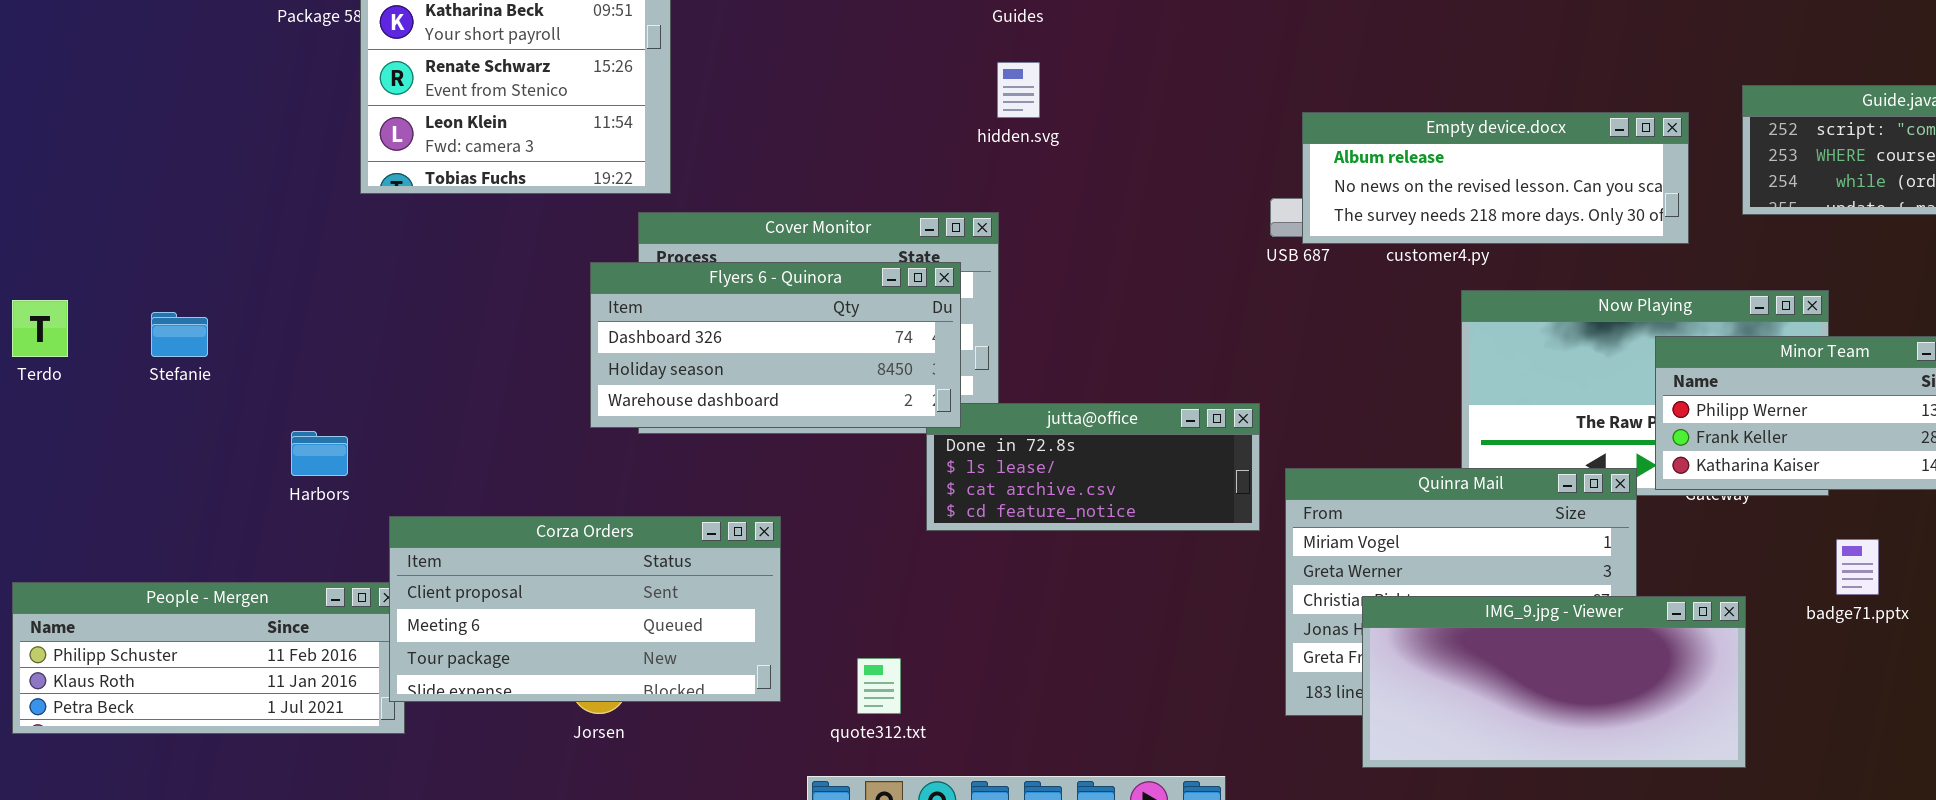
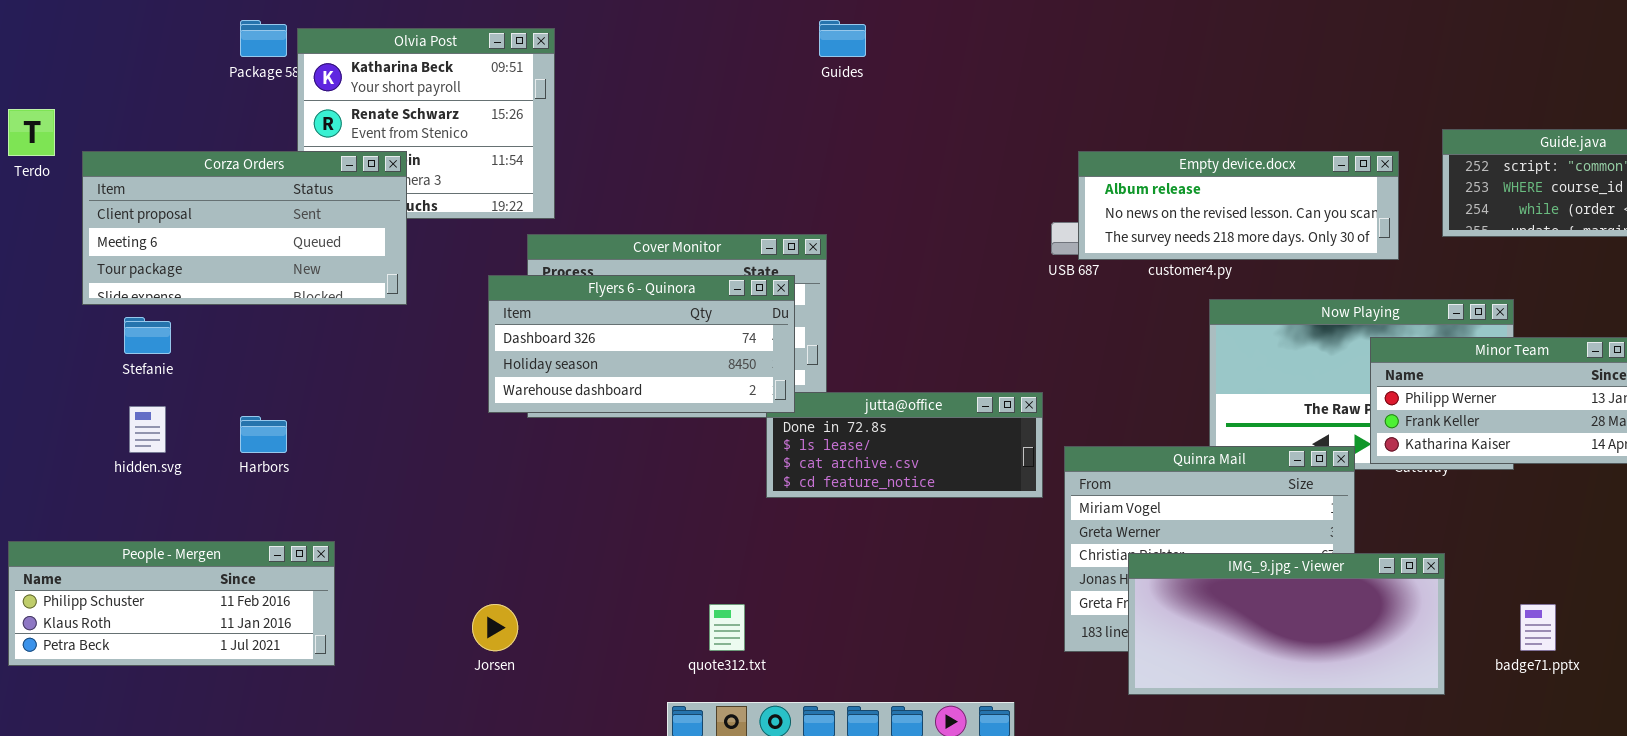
hidden.svg: [997,62,1040,118] -> [129,406,166,453], moved
Terdo: [12,300,68,357] -> [8,109,55,156], moved
Corza Orders: [389,516,781,702] -> [82,151,407,305], moved
badge71.pptx: [1836,539,1879,595] -> [1520,604,1556,651], moved

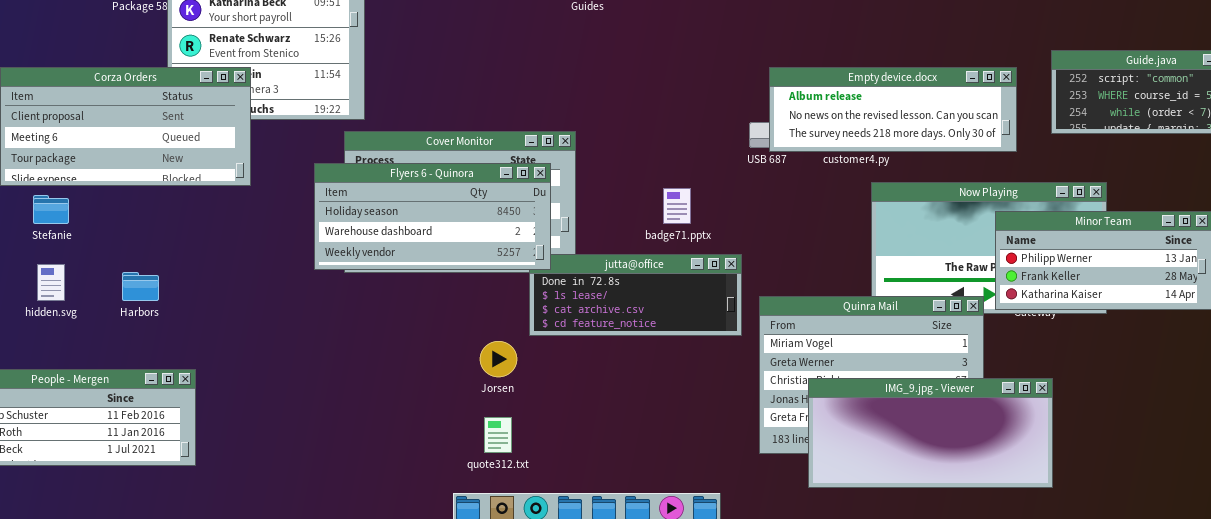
Flyers 6 - Quinora: [488,275,795,413] -> [314,163,551,270], scrolled down 1 row
Jorsen: [472,604,518,651] -> [480,341,517,377], moved
badge71.pptx: [1520,604,1556,651] -> [663,188,691,224], moved

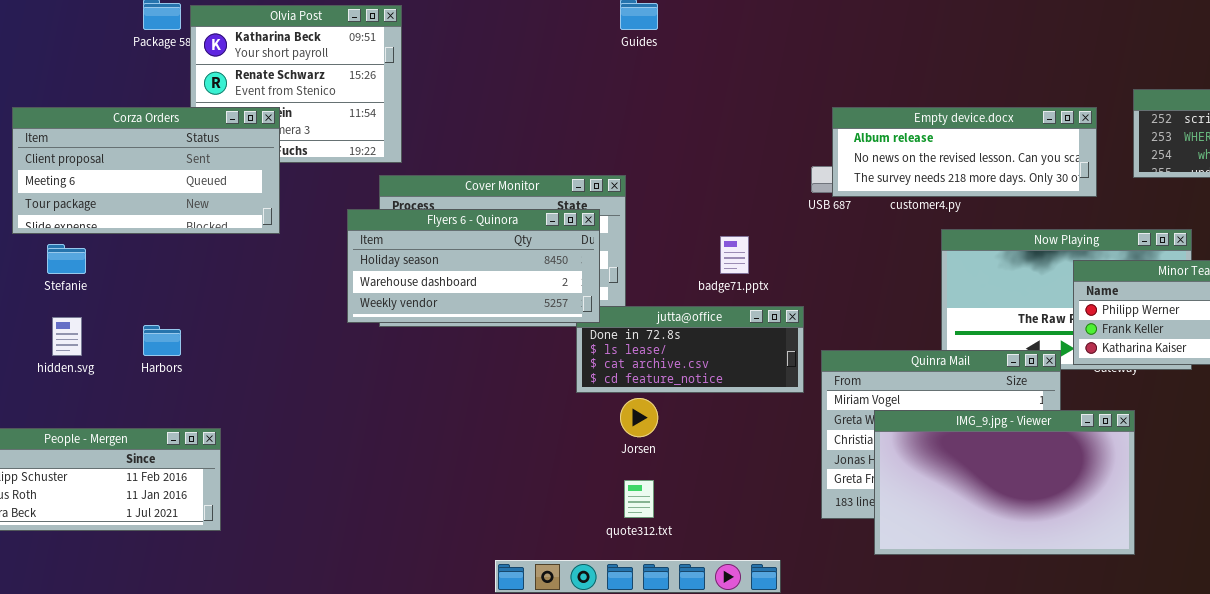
Jorsen: [480,341,517,377] -> [620,398,658,437], moved
IMG_9.jpg - Viewer: [808,378,1053,488] -> [874,410,1135,555], resized
quote312.txt: [484,417,512,453] -> [624,480,654,518], moved

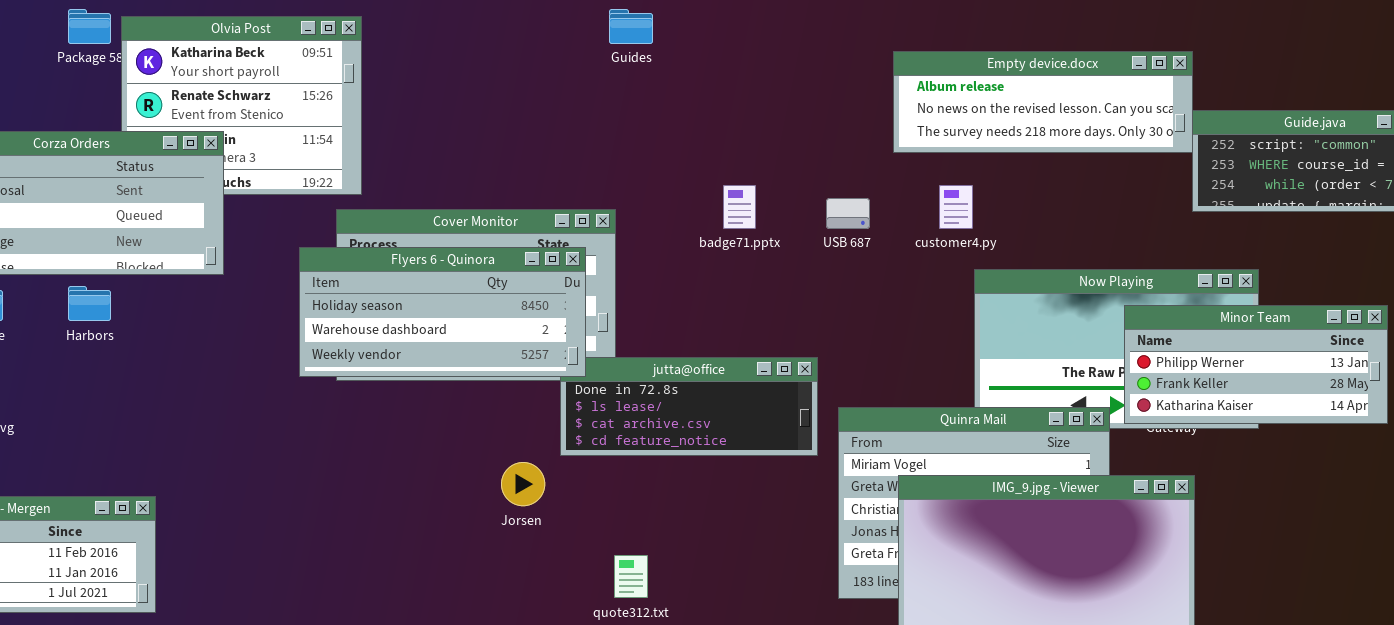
Empty device.docx: [832,107,1097,197] -> [893,51,1193,153], moved
badge71.pptx: [720,236,749,274] -> [723,185,756,229], moved
Harbors: [143,325,181,356] -> [68,286,111,321], moved
Jorsen: [620,398,658,437] -> [501,462,545,506], moved

